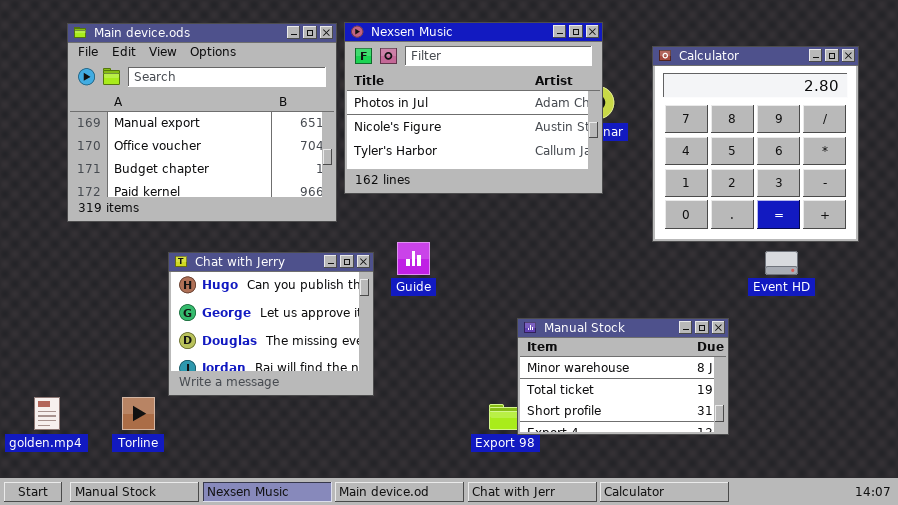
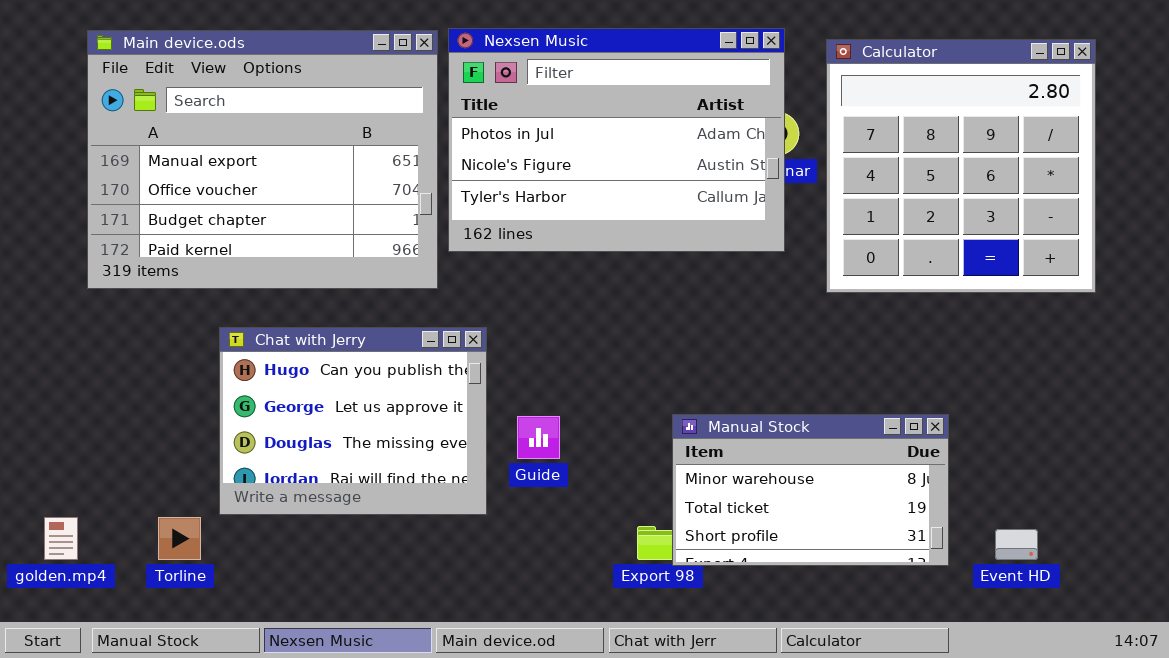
Calculator: [652,46,859,242] -> [826,39,1096,293], moved
Guide: [397,242,430,275] -> [517,416,560,459], moved
Event HD: [765,251,798,275] -> [995,529,1038,560], moved

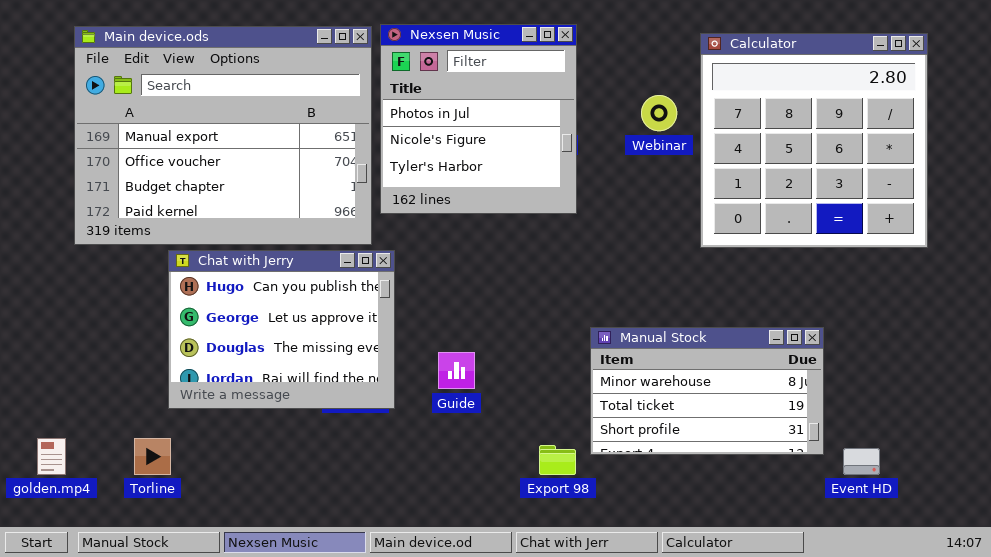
Nexsen Music: [448,28,785,252] -> [380,24,577,214], resized
Chat with Jerry: [219,327,487,515] -> [168,250,395,409], moved
Manual Stock: [672,414,949,566] -> [590,327,824,455], moved

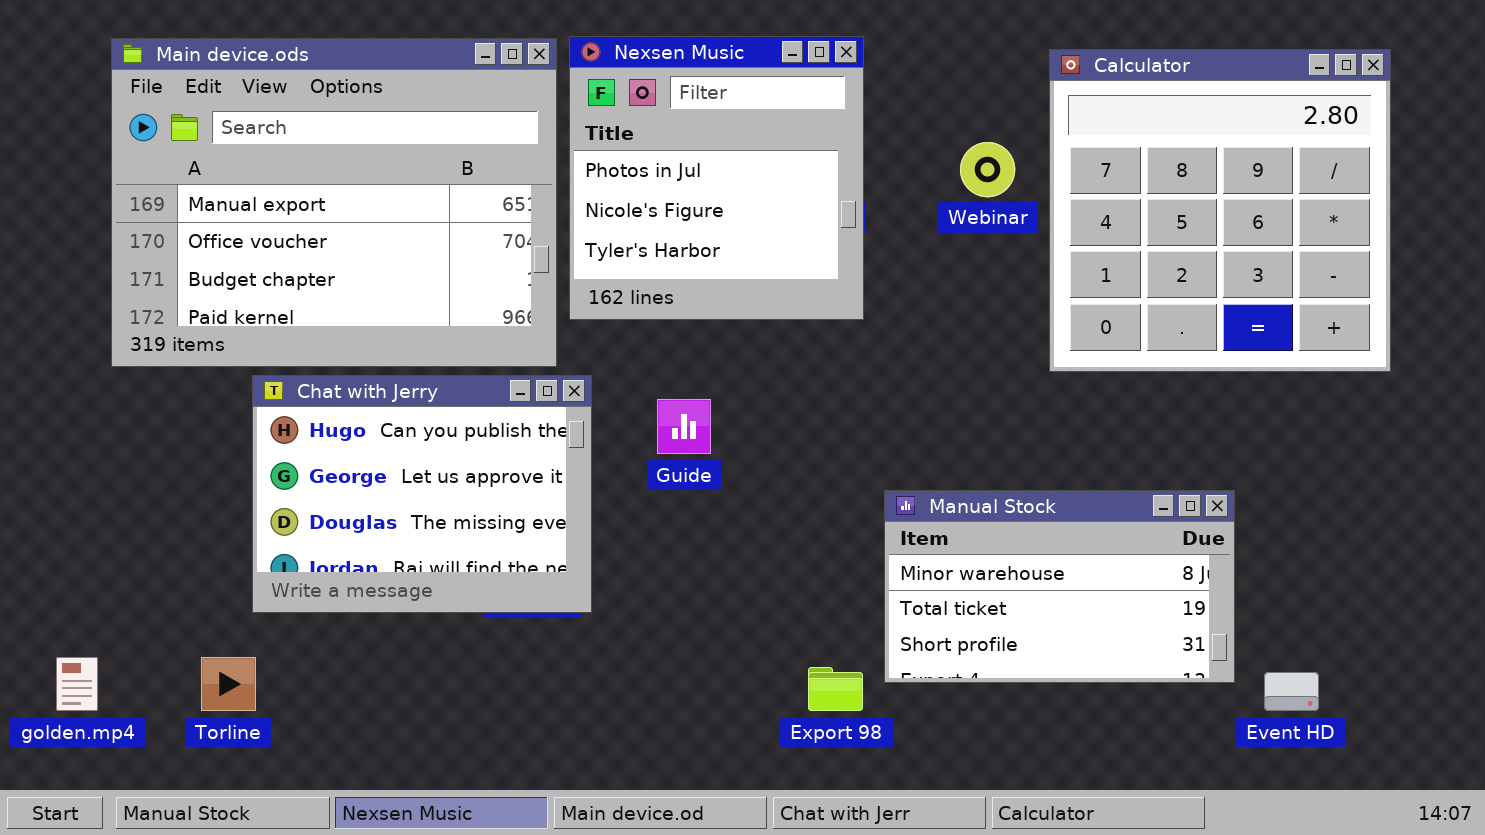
Guide: [438,352,475,389] -> [657,399,711,454], moved

